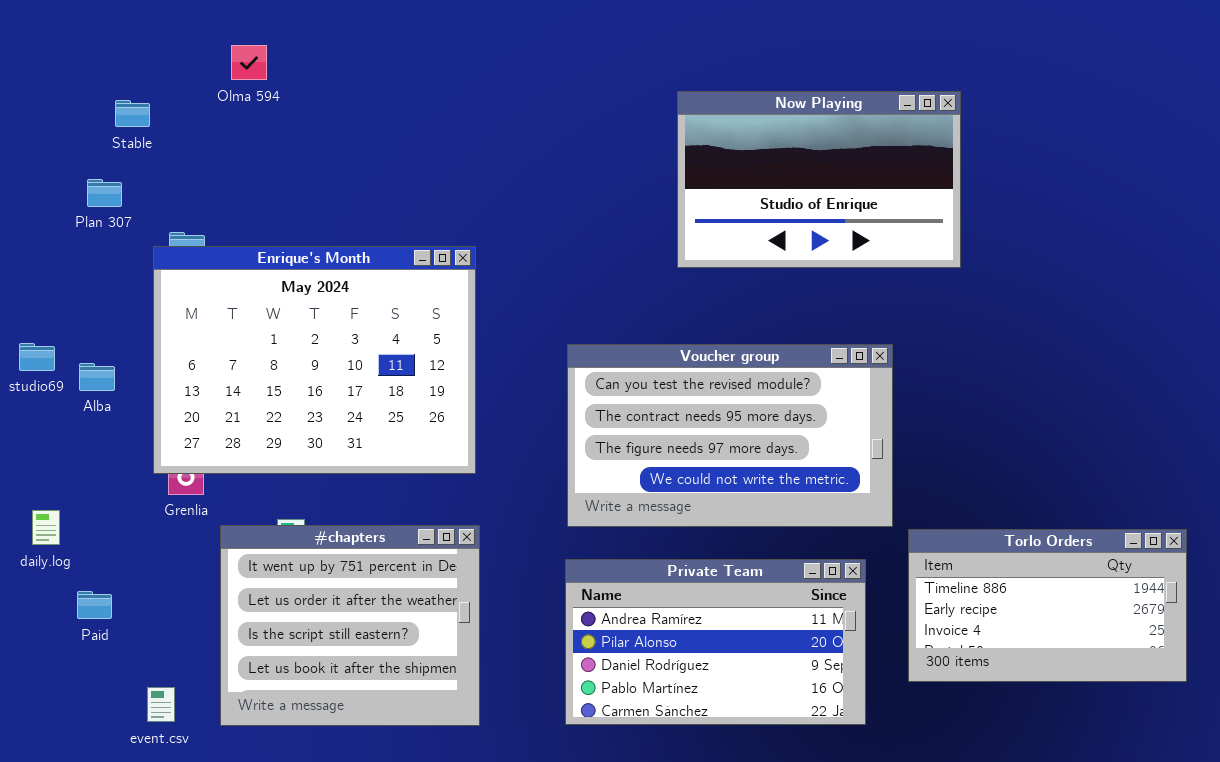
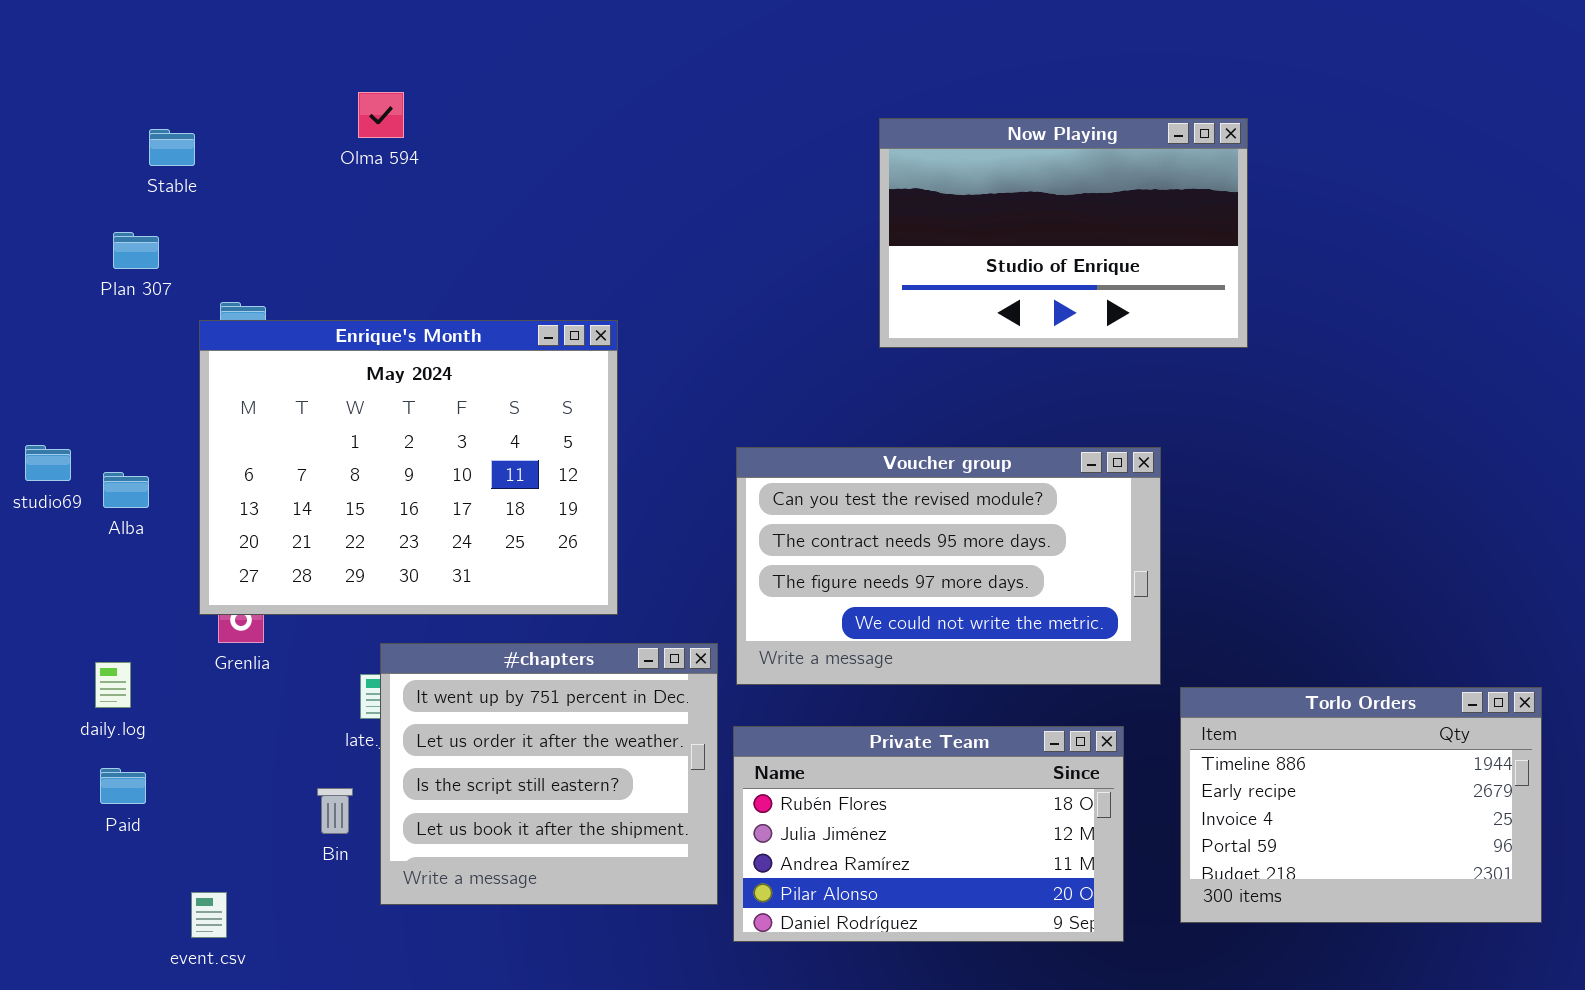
Olma 594: [231,45,267,80] -> [358,92,404,138], moved
daily.log: [32,510,60,545] -> [95,662,131,708], moved
#chapters: [220,525,480,726] -> [380,643,718,905], moved
Torlo Orders: [908,529,1187,682] -> [1180,687,1542,923], resized
Private Team: [565,559,866,725] -> [733,726,1124,942], scrolled up 2 rows

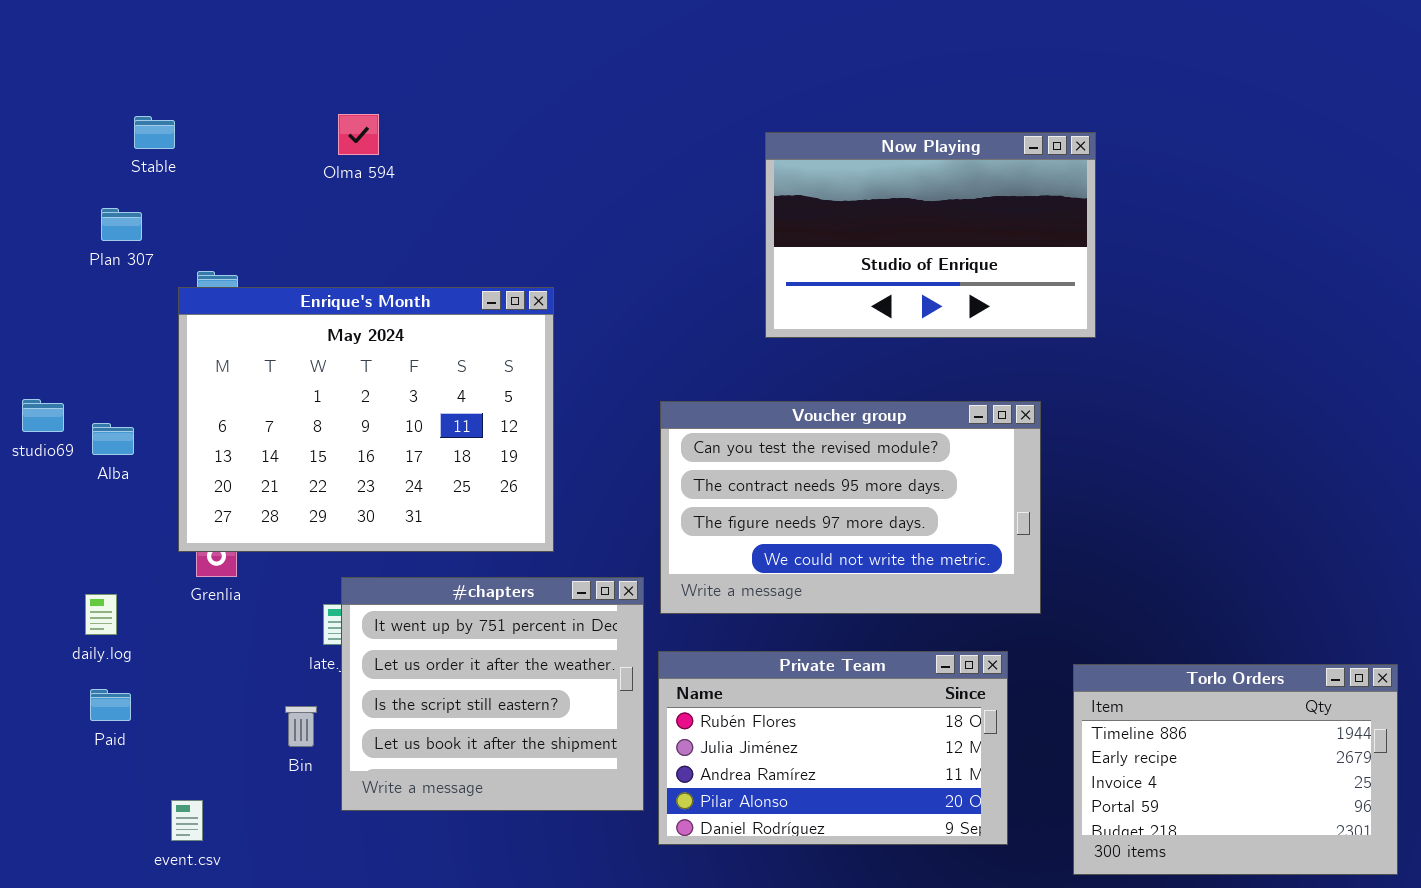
Olma 594: [358,92,404,138] -> [338,114,379,155], moved
Now Playing: [879,118,1248,348] -> [765,132,1096,338], moved
Torlo Orders: [1180,687,1542,923] -> [1073,664,1398,875], moved

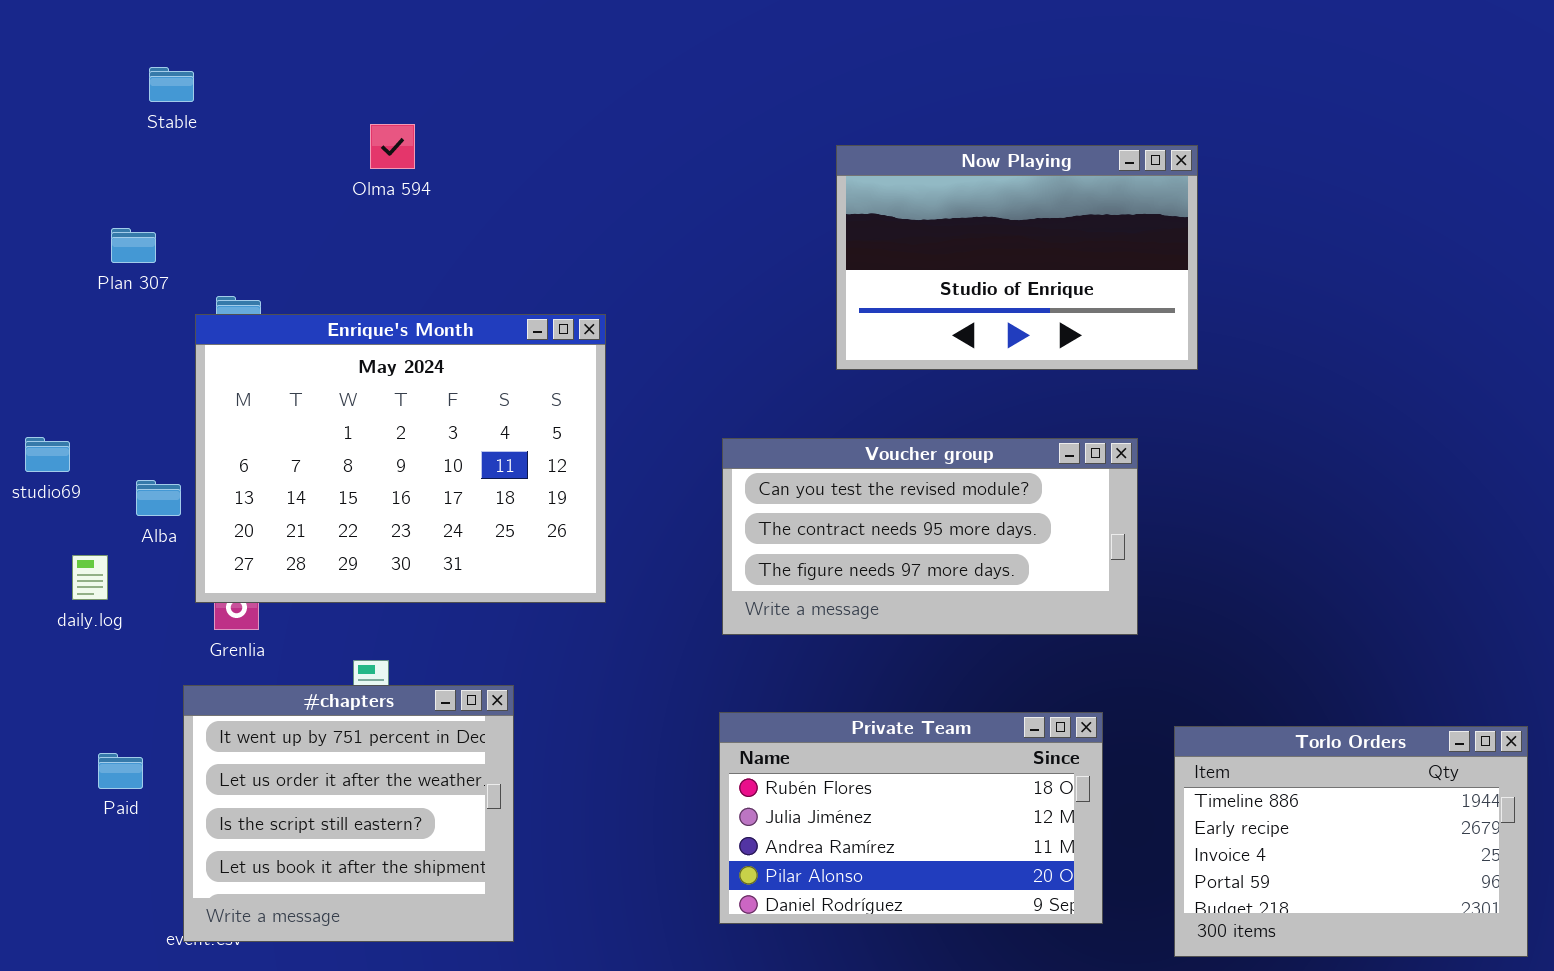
Stable: [134,116,175,149] -> [149,67,194,102], moved
Voucher group: [660,401,1041,614] -> [722,438,1138,635], resized
Alba: [92,423,134,455] -> [136,480,181,516], moved
#chapters: [341,577,644,811] -> [183,685,514,942], moved
daily.log: [85,594,117,635] -> [72,555,108,600], moved

